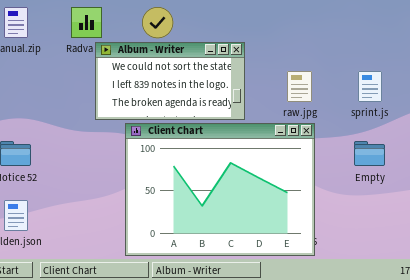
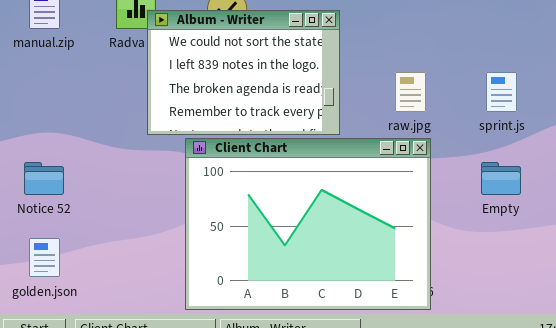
Album - Writer: [95,42,245,120] -> [147,10,340,135], resized

